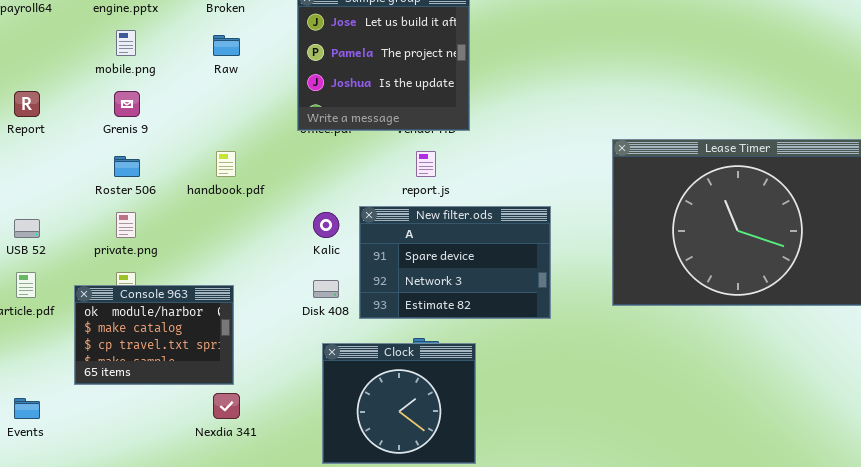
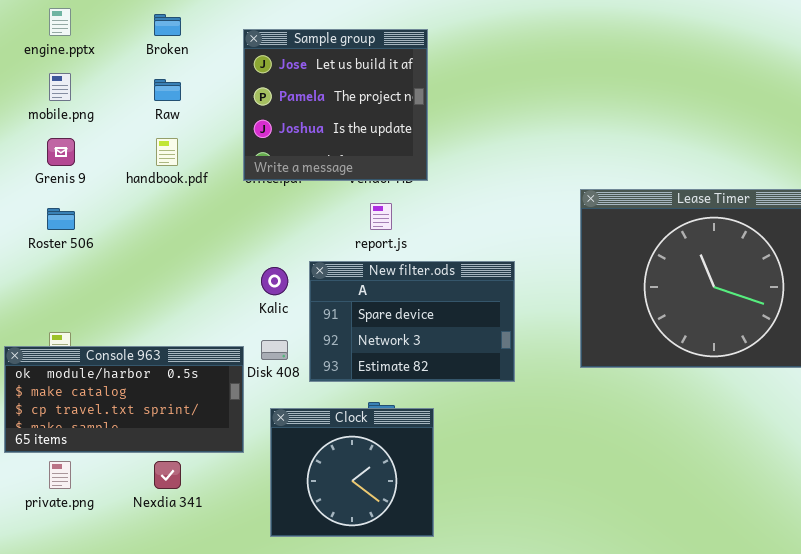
handbook.pdf: [216,151,236,177] -> [156,138,178,166], moved
private.png: [116,212,136,238] -> [49,461,71,489], moved
Console 963: [74,285,234,385] -> [4,346,244,453], resized

